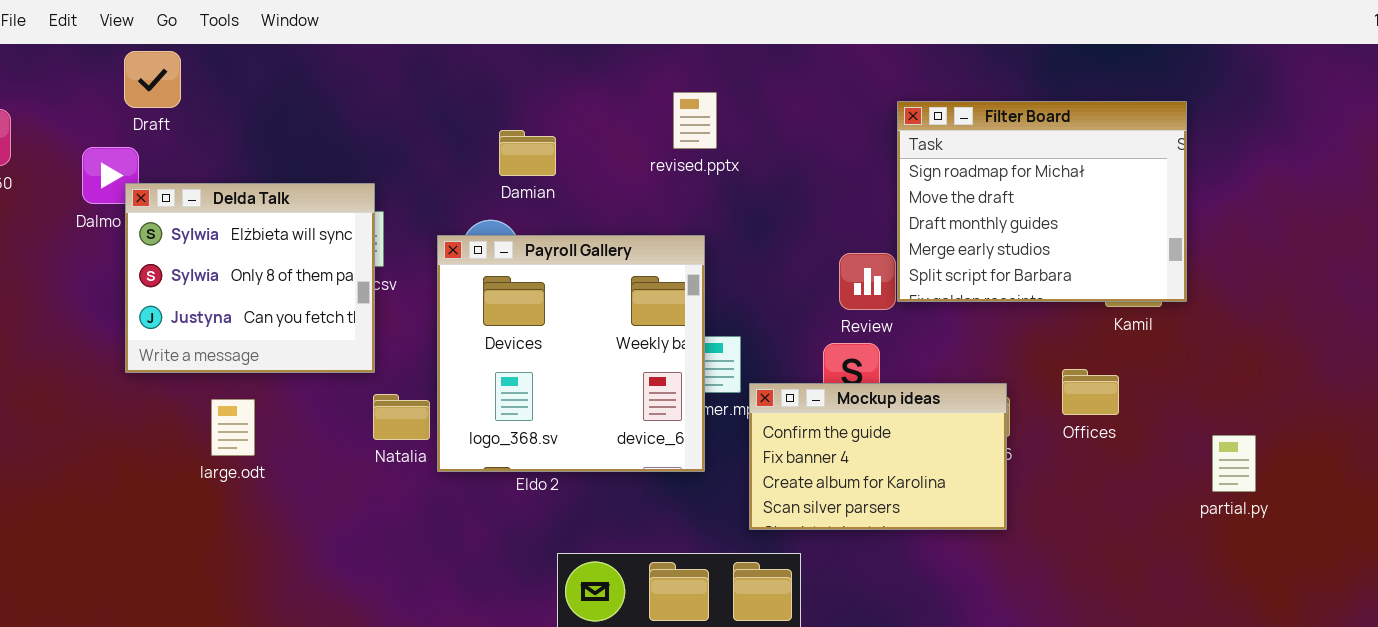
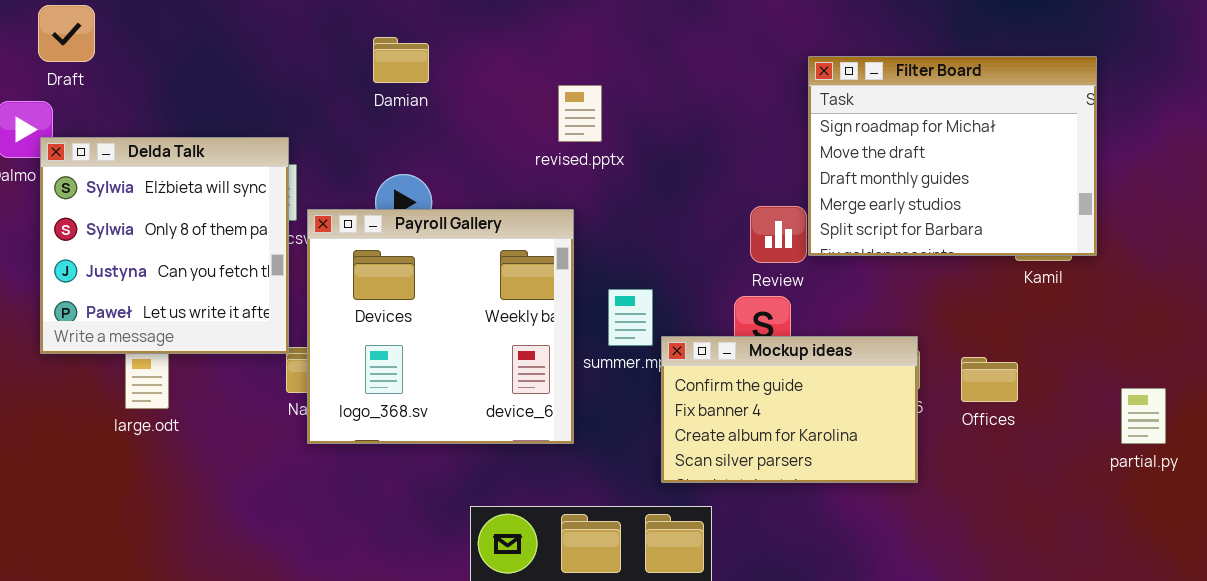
revised.pptx: [673,92,717,149] -> [558,85,602,142], moved
Damian: [499,130,556,176] -> [373,37,429,83], moved
Delda Talk: [125,183,375,373] -> [40,137,289,354], resized
Payroll Gallery: [437,235,705,472] -> [307,209,574,444], moved
Offices: [1062,369,1119,415] -> [961,357,1018,402], moved

